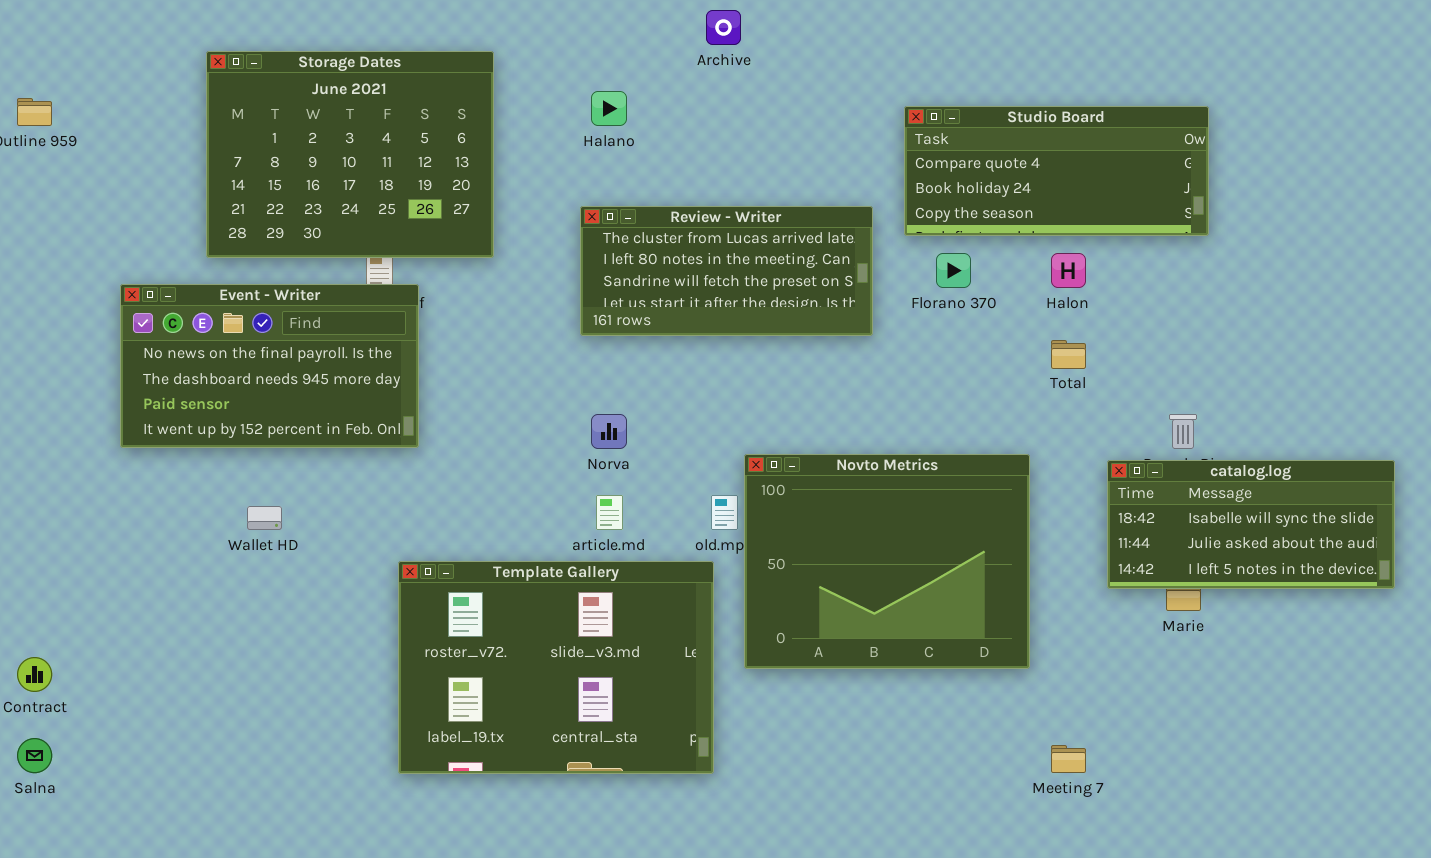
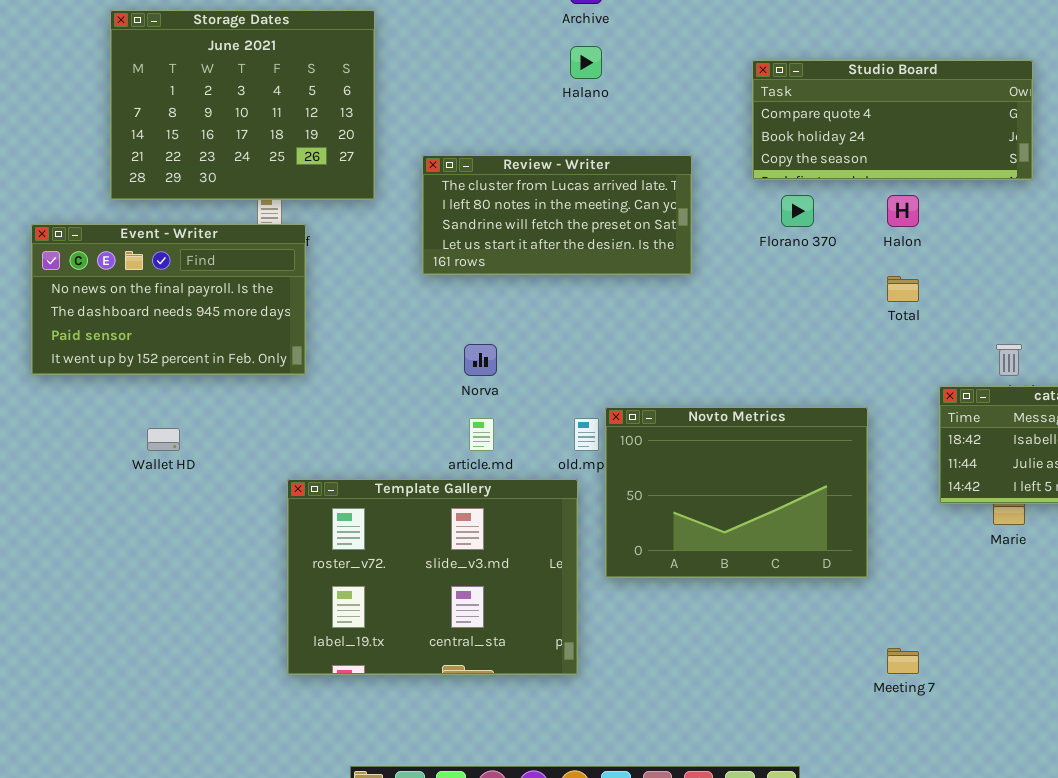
Halano: [591,91,627,126] -> [570,46,602,79], moved
Review - Writer: [580,206,873,336] -> [422,155,692,275], moved
Novto Metrics: [744,454,1030,669] -> [605,407,868,578], resized

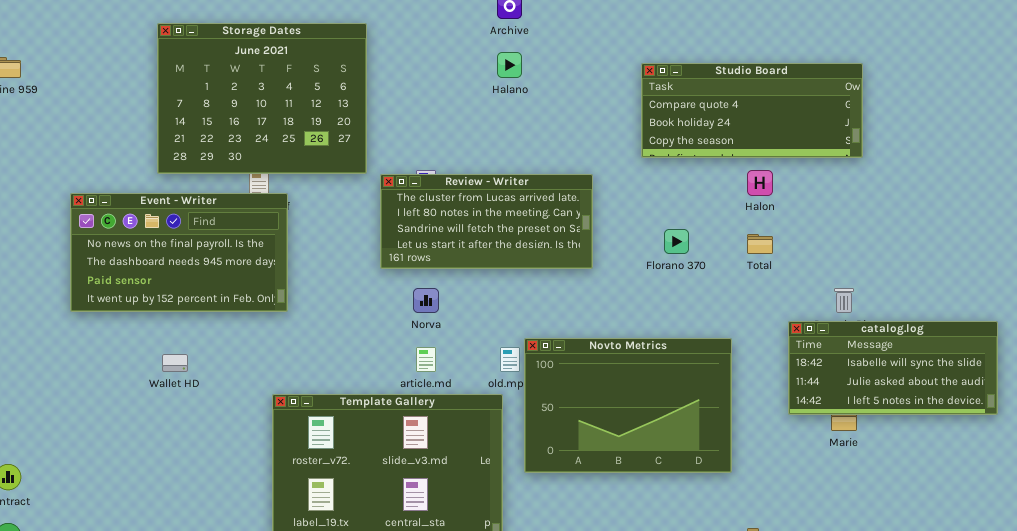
Storage Dates: [110,10,375,200] -> [157,23,367,174], moved
Review - Writer: [422,155,692,275] -> [380,174,593,269], moved
Florano 370: [781,195,814,227] -> [664,229,689,254], moved

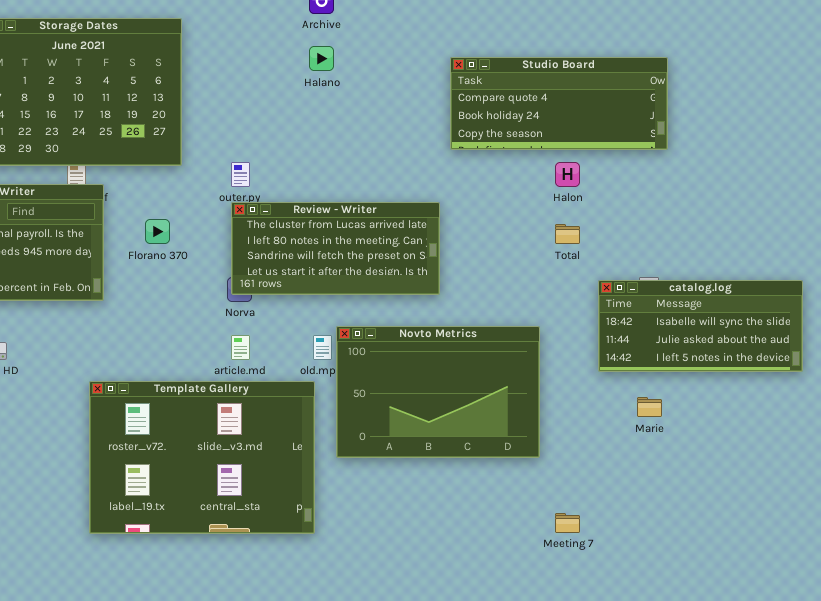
Review - Writer: [380,174,593,269] -> [231,202,440,295], moved
Florano 370: [664,229,689,254] -> [145,219,170,244], moved
catalog.log: [788,321,998,415] -> [598,280,803,372], moved

